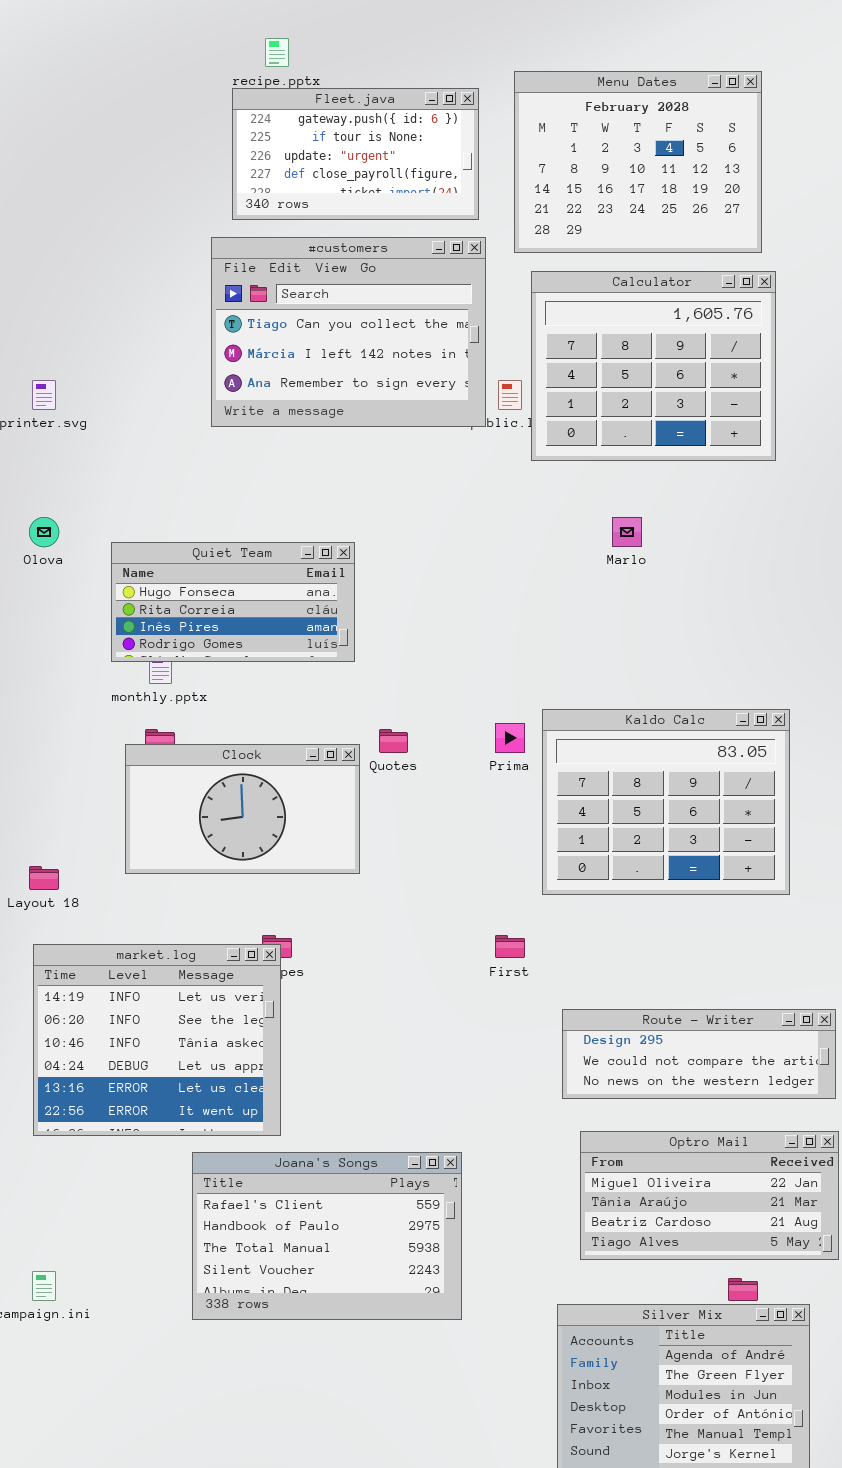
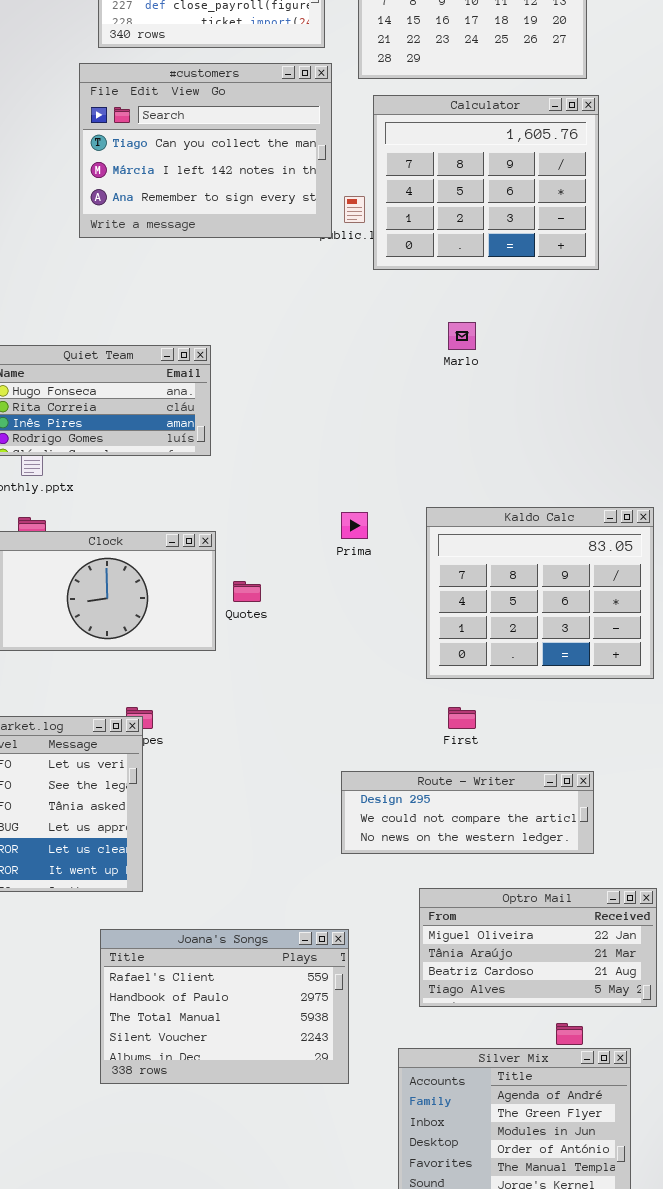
Kaldo Calc: [542,709,790,895] -> [426,507,654,679], moved
Quotes: [379,729,408,753] -> [233,581,261,602], moved
First: [495,935,525,958] -> [448,707,476,729], moved
Route - Writer: [562,1009,836,1099] -> [341,771,594,854], moved
Joana's Songs: [192,1152,462,1320] -> [100,929,349,1084], moved

